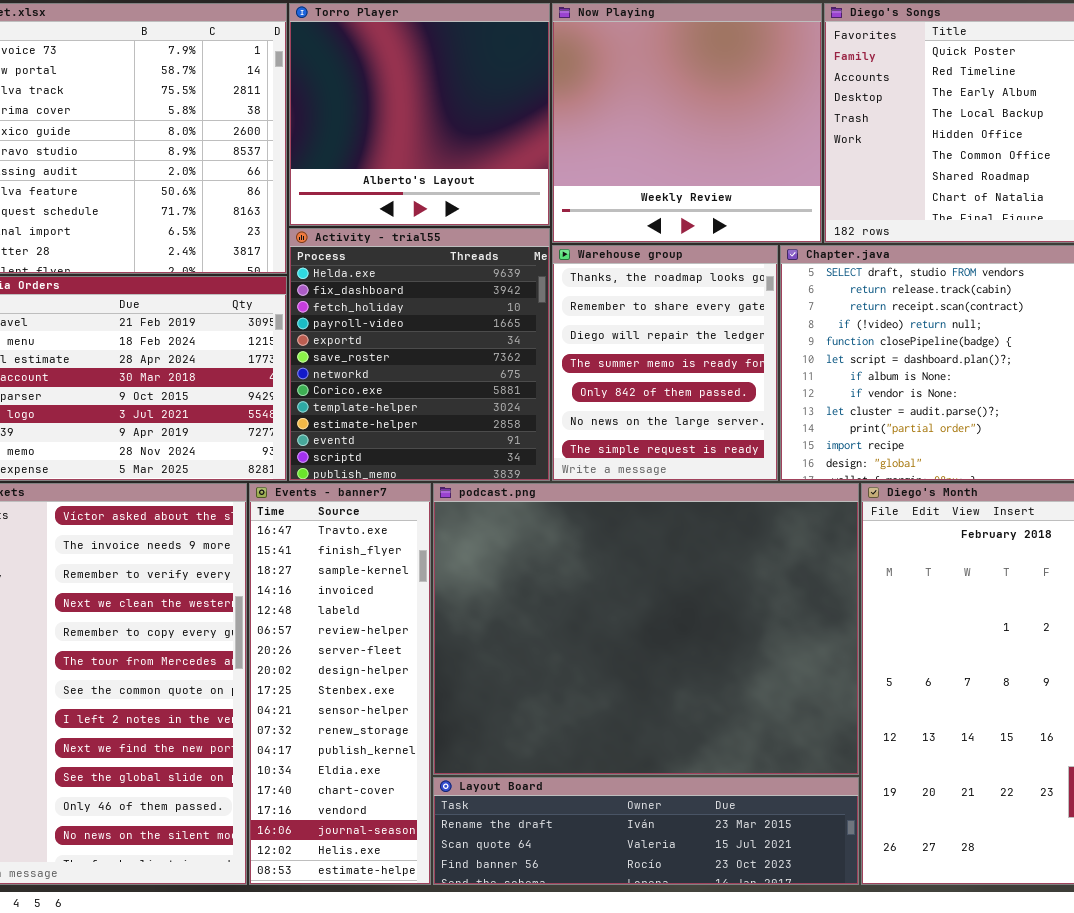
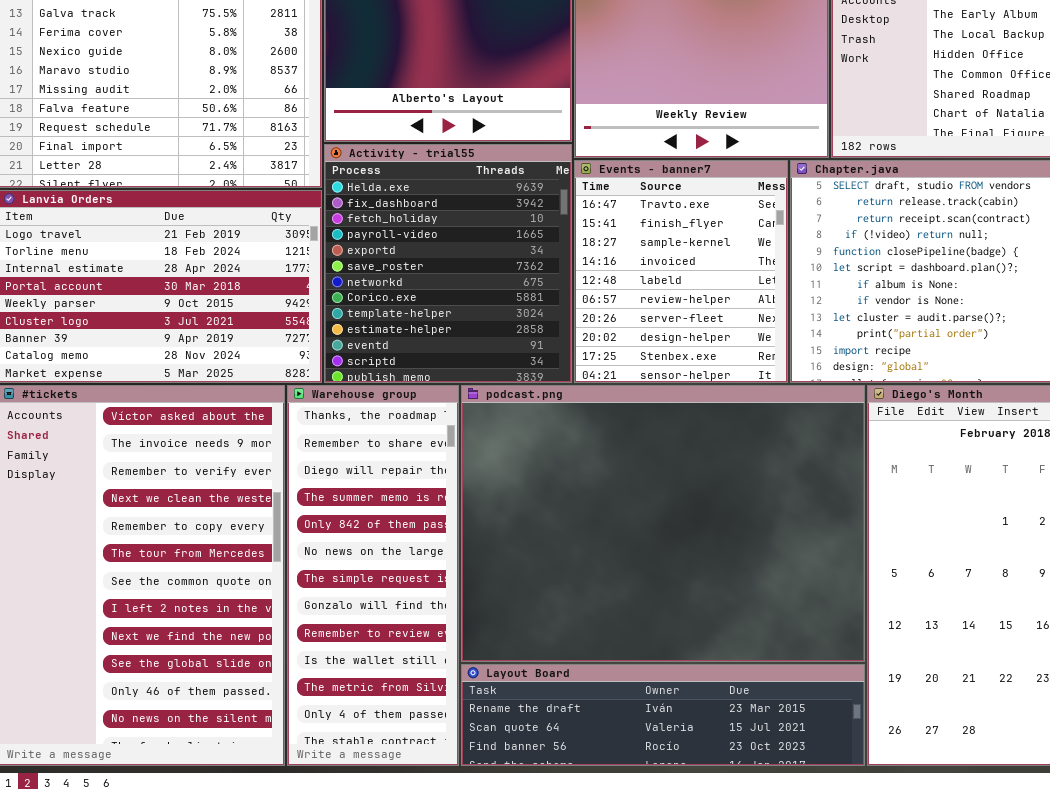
Warehouse group: [552,245,778,481] -> [287,385,459,766], moved, resized
Events - banner7: [249,483,431,885] -> [574,160,788,383], moved, resized

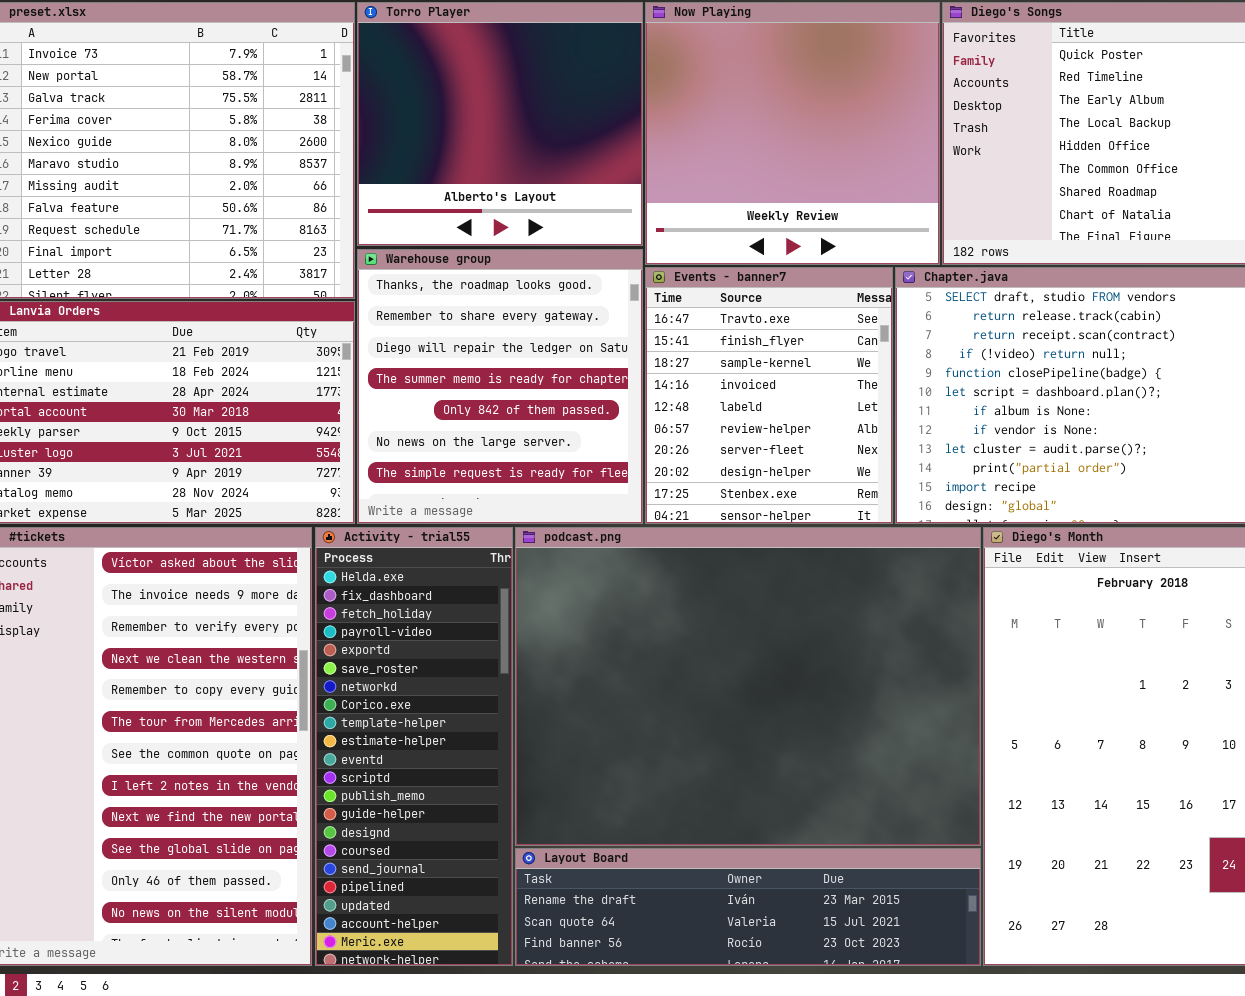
Activity - trial55: [324,144,572,383] -> [315,527,513,966], moved, resized
Warehouse group: [287,385,459,766] -> [357,249,643,524], moved, resized

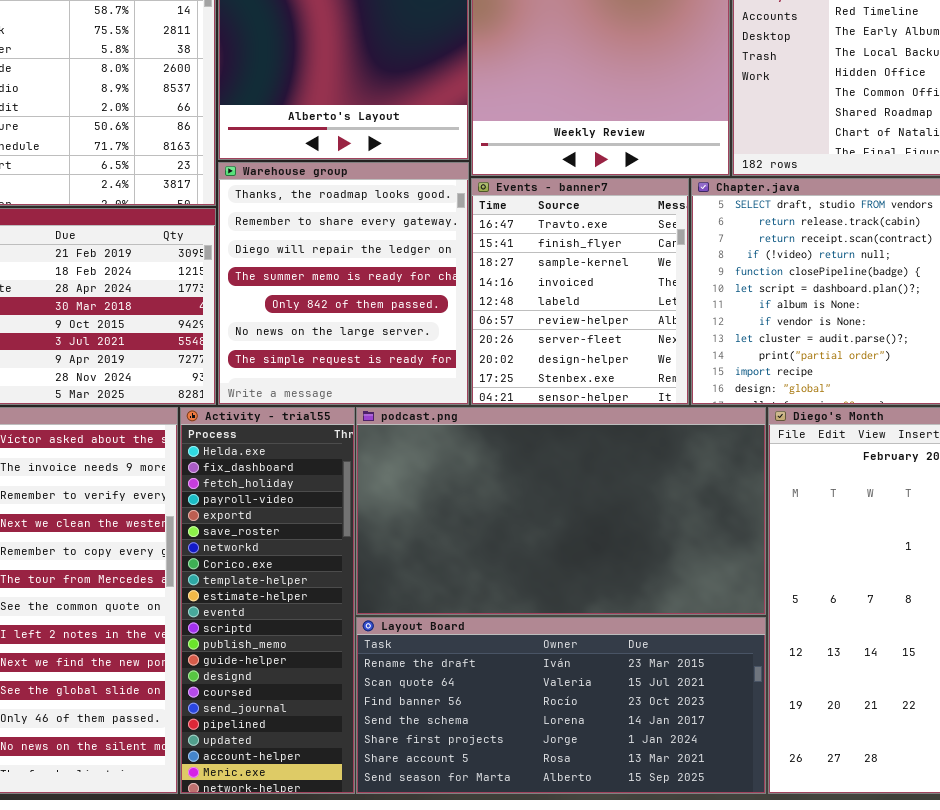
podcast.png: [515,527,981,846] -> [356,407,766,615], resized
Layout Board: [515,848,981,966] -> [356,617,766,794], resized

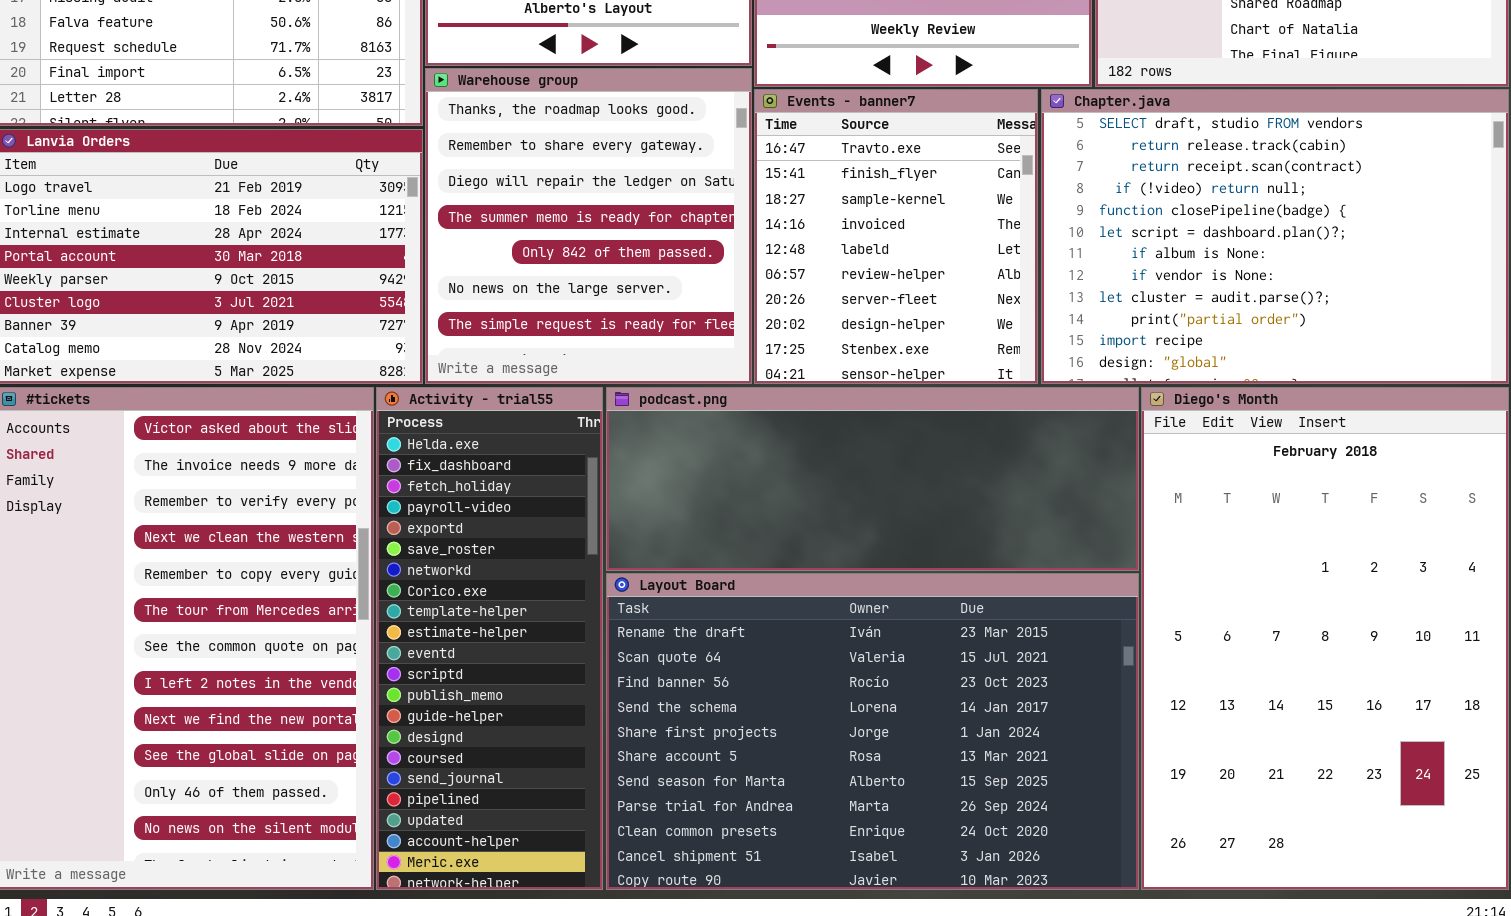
podcast.png: [356,407,766,615] -> [606,387,1139,571], resized
Layout Board: [356,617,766,794] -> [606,573,1139,890], resized

